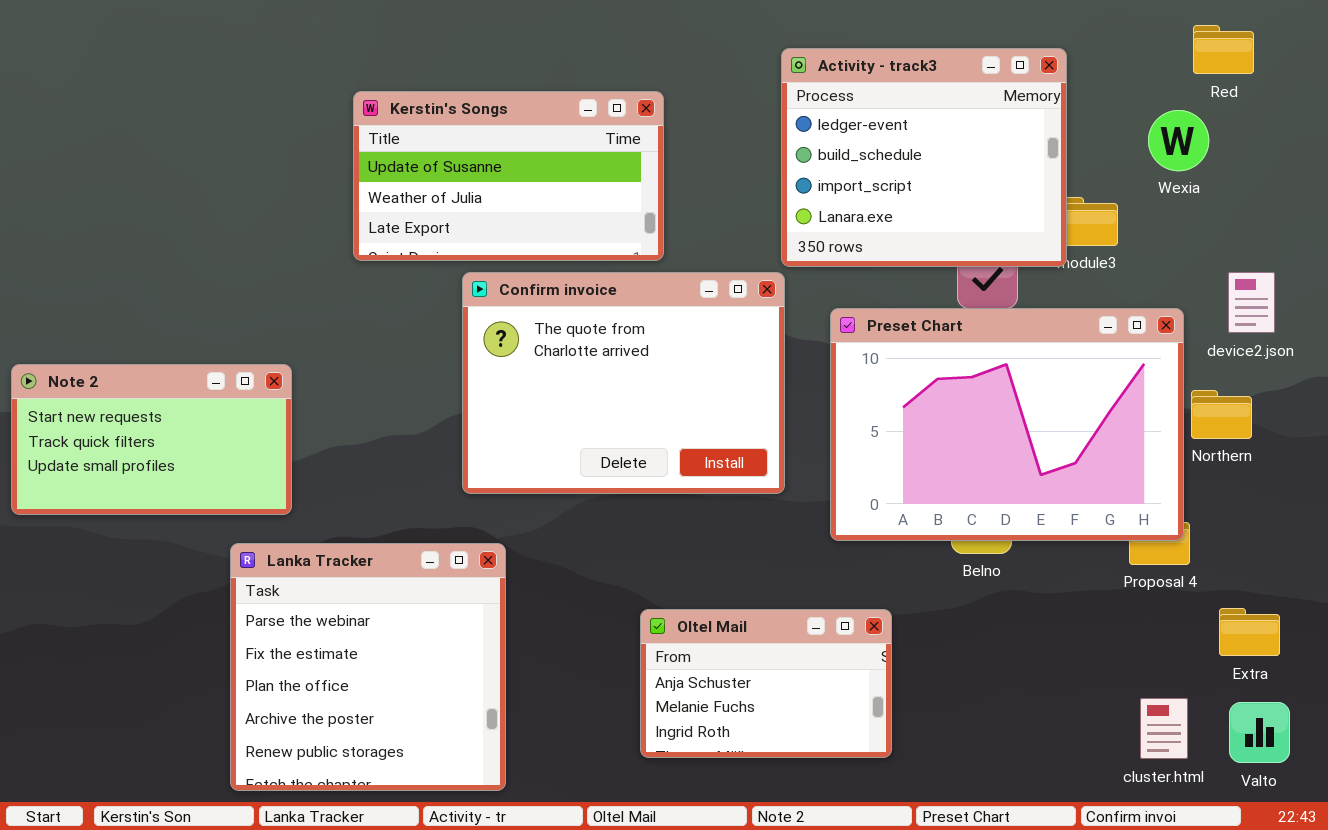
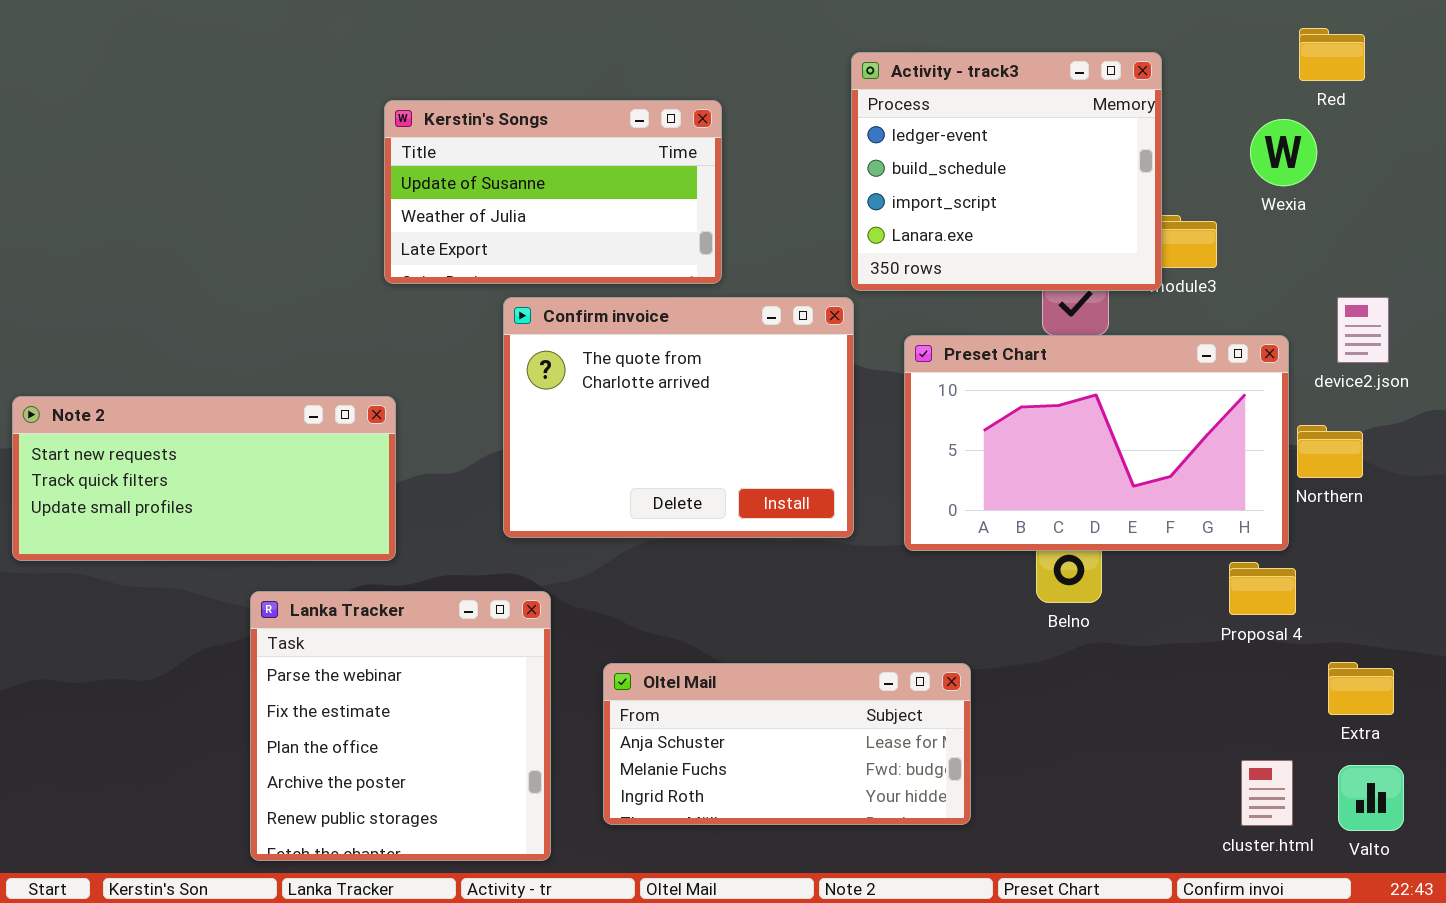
Preset Chart: [830,308,1184,541] -> [904,335,1289,551], resized
Note 2: [11,364,292,515] -> [12,396,396,561], resized
Oltel Mail: [640,609,892,758] -> [603,663,971,825], resized

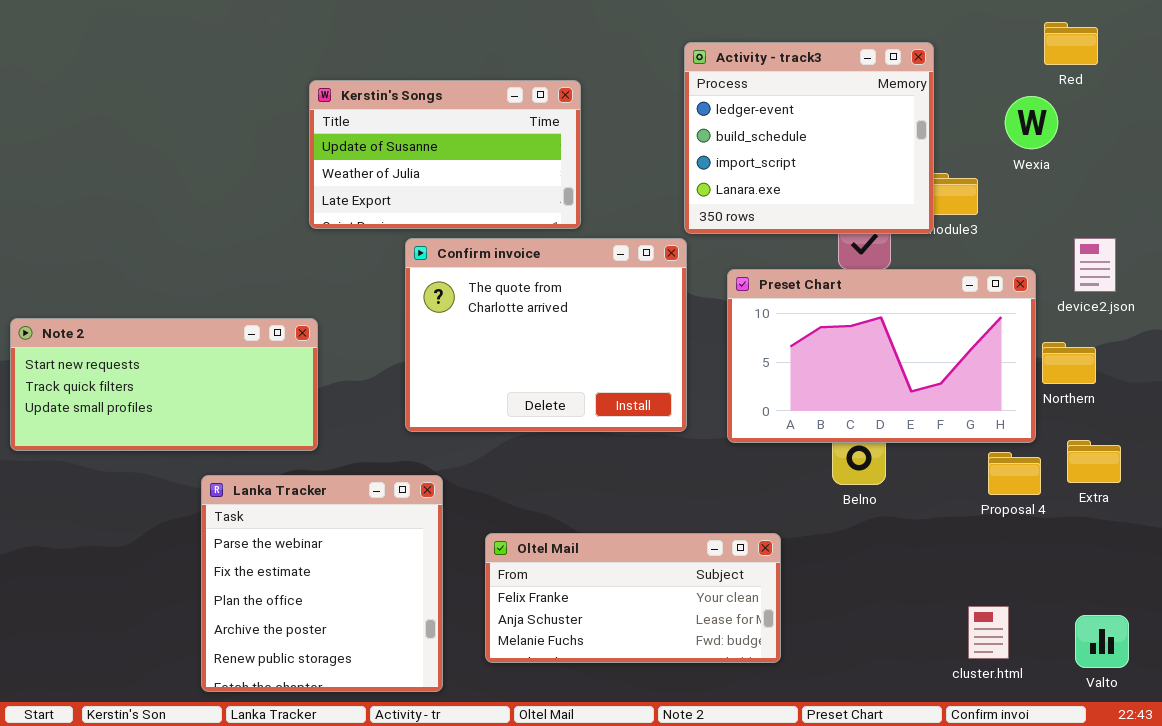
Extra: [1328,662,1394,715] -> [1067,440,1121,483], moved
Oltel Mail: [603,663,971,825] -> [485,533,781,663], scrolled up 1 row
cluster.html: [1241,760,1293,826] -> [968,606,1009,659], moved

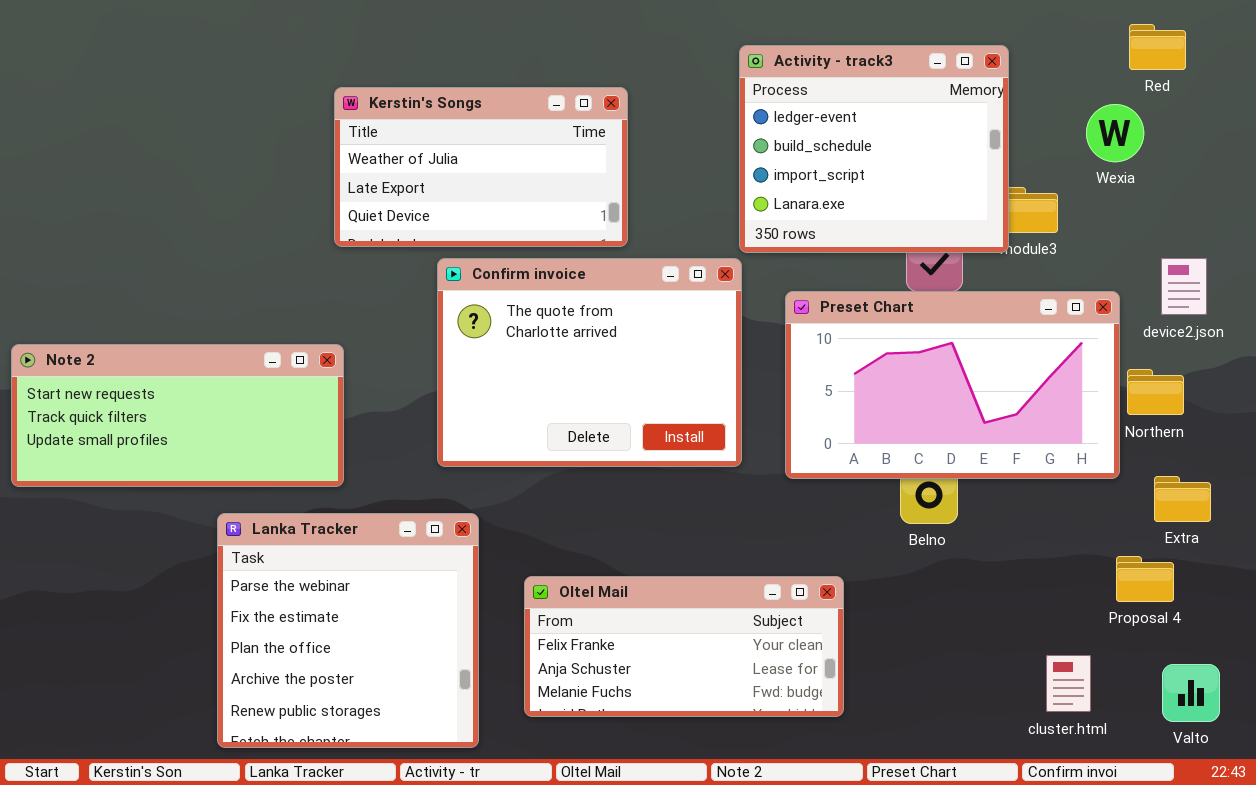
Kerstin's Songs: [309,80,581,229] -> [334,87,628,247], scrolled down 1 row
Proposal 4: [988,452,1041,495] -> [1116,556,1174,602], moved

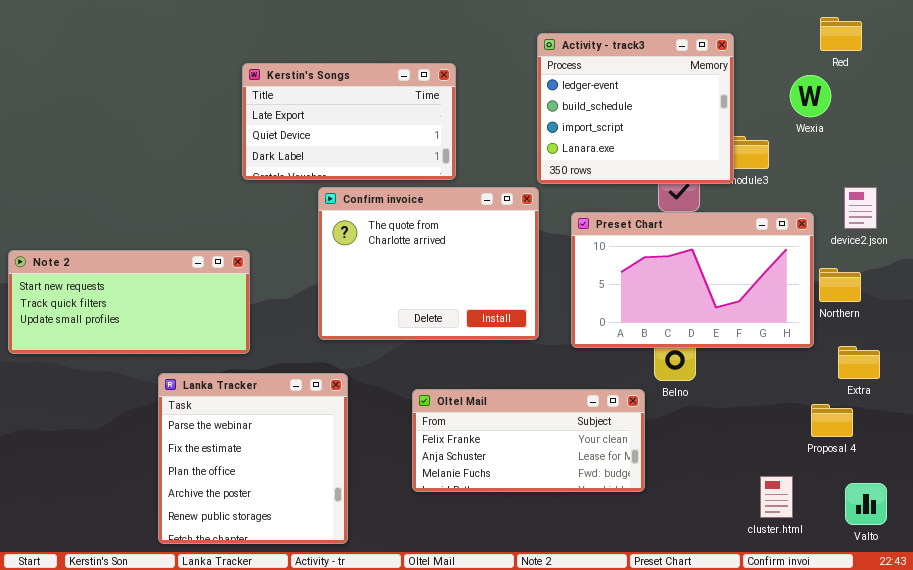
Kerstin's Songs: [334,87,628,247] -> [242,63,456,180], scrolled down 1 row
Oltel Mail: [524,576,844,717] -> [412,389,645,492], moved

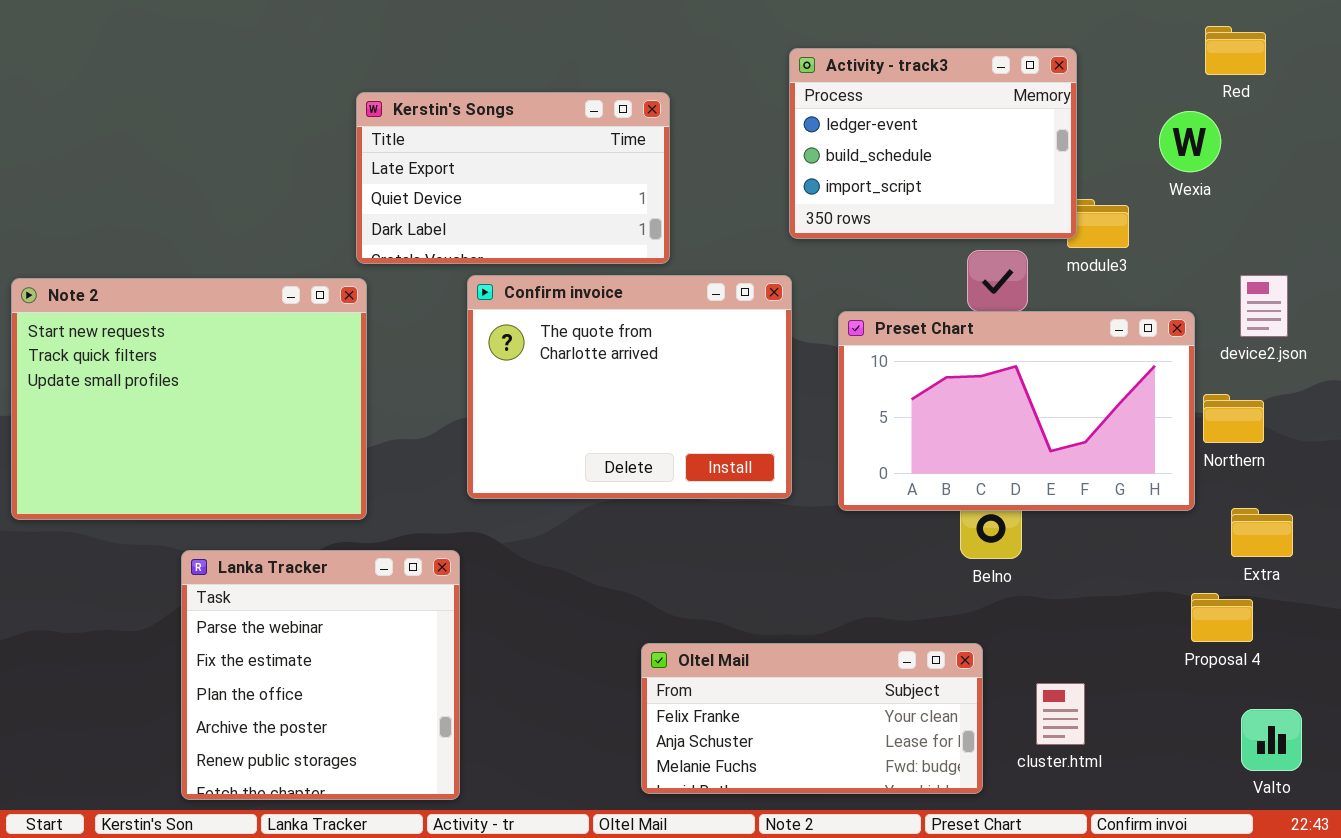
Activity - track3: [537,33,734,184] -> [789,48,1077,239], resized
Note 2: [8,250,250,354] -> [11,278,367,520], resized
Lanka Tracker: [158,373,348,544] -> [181,550,460,800], moved
Oltel Mail: [412,389,645,492] -> [641,643,983,794], moved
cluster.html: [760,476,793,518] -> [1036,683,1085,745], moved

